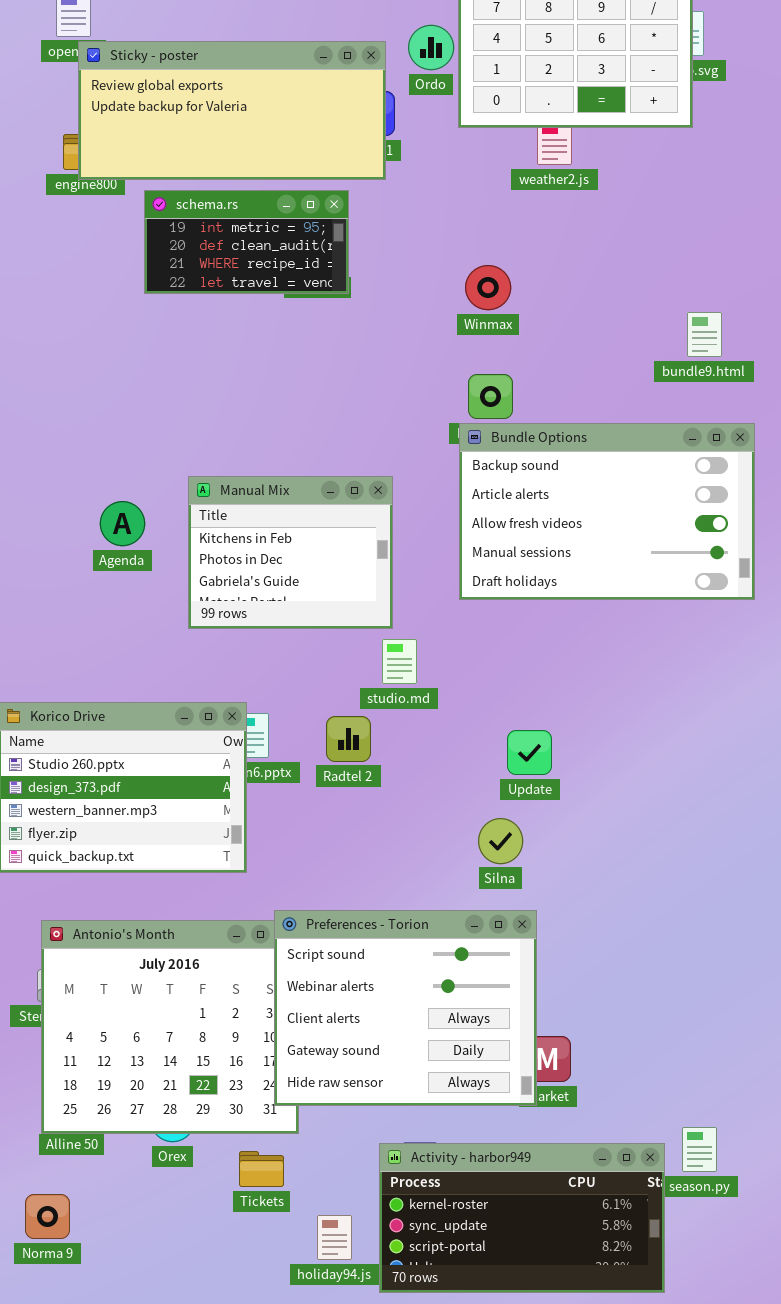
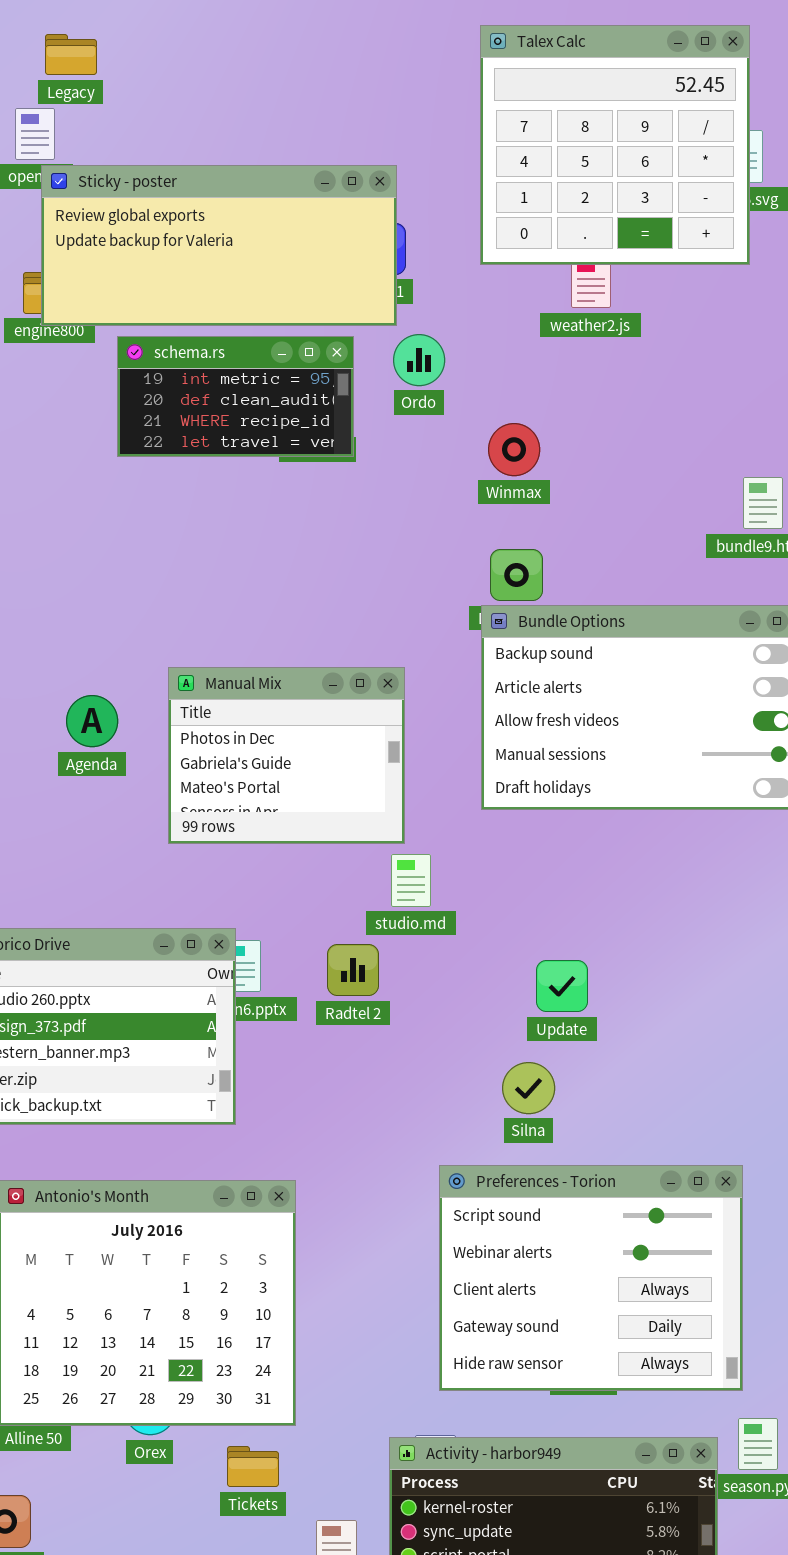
Ordo: [408,25,454,70] -> [393,334,445,386], moved
Manual Mix: [188,476,393,629] -> [168,667,405,844], scrolled down 1 row
Preferences - Torion: [274,910,537,1106] -> [439,1165,743,1391], moved

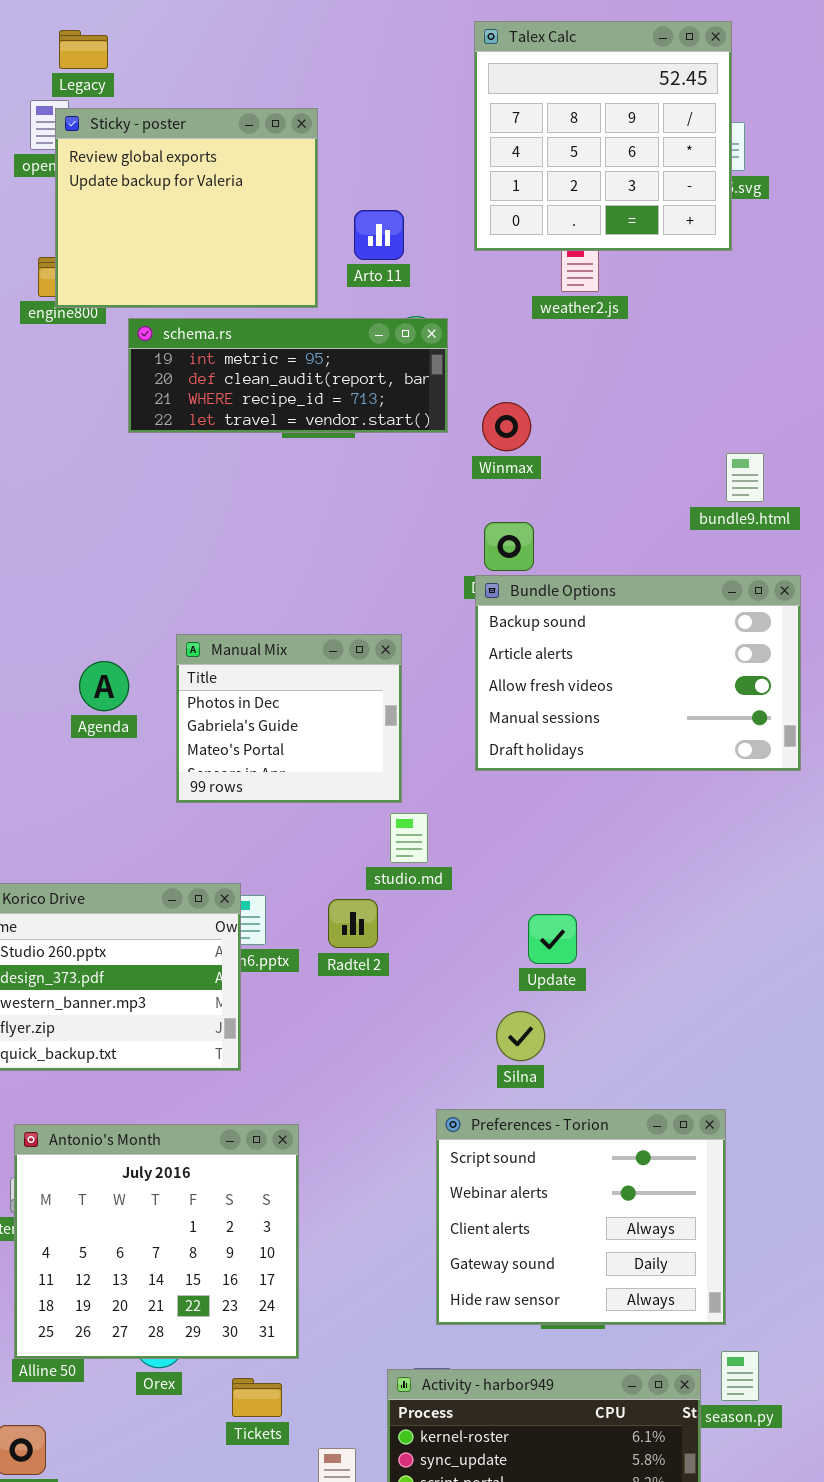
Sticky - poster: [41,165,397,326] -> [55,108,318,308], resized
schema.rs: [117,336,354,457] -> [128,318,448,433], resized

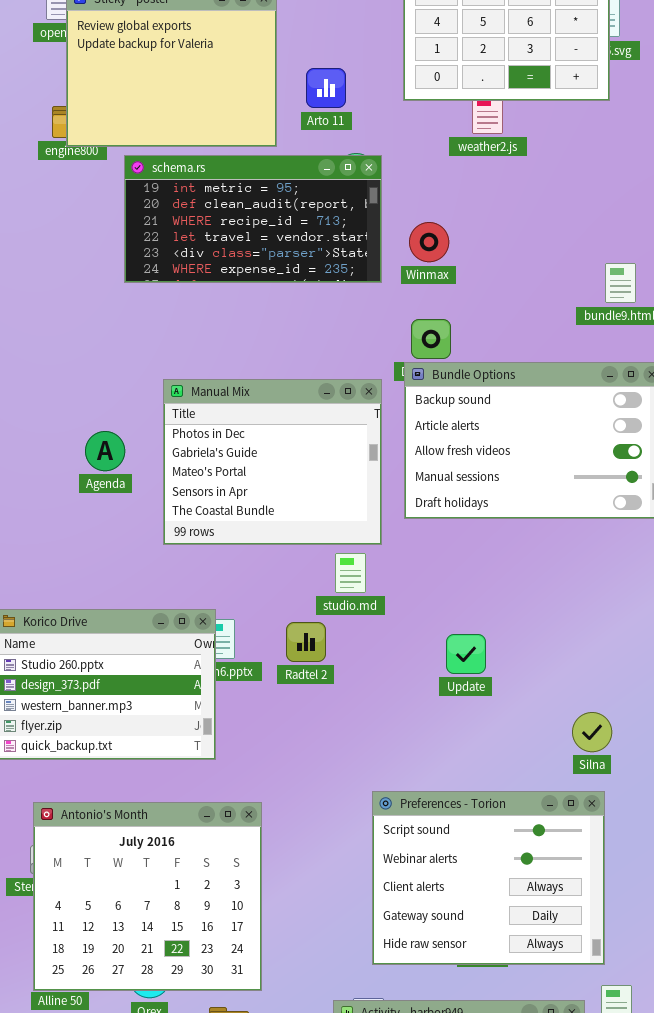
schema.rs: [128,318,448,433] -> [124,155,382,283], resized
Manual Mix: [176,634,402,803] -> [163,379,382,545], resized
Silna: [496,1011,545,1061] -> [572,712,612,752], moved

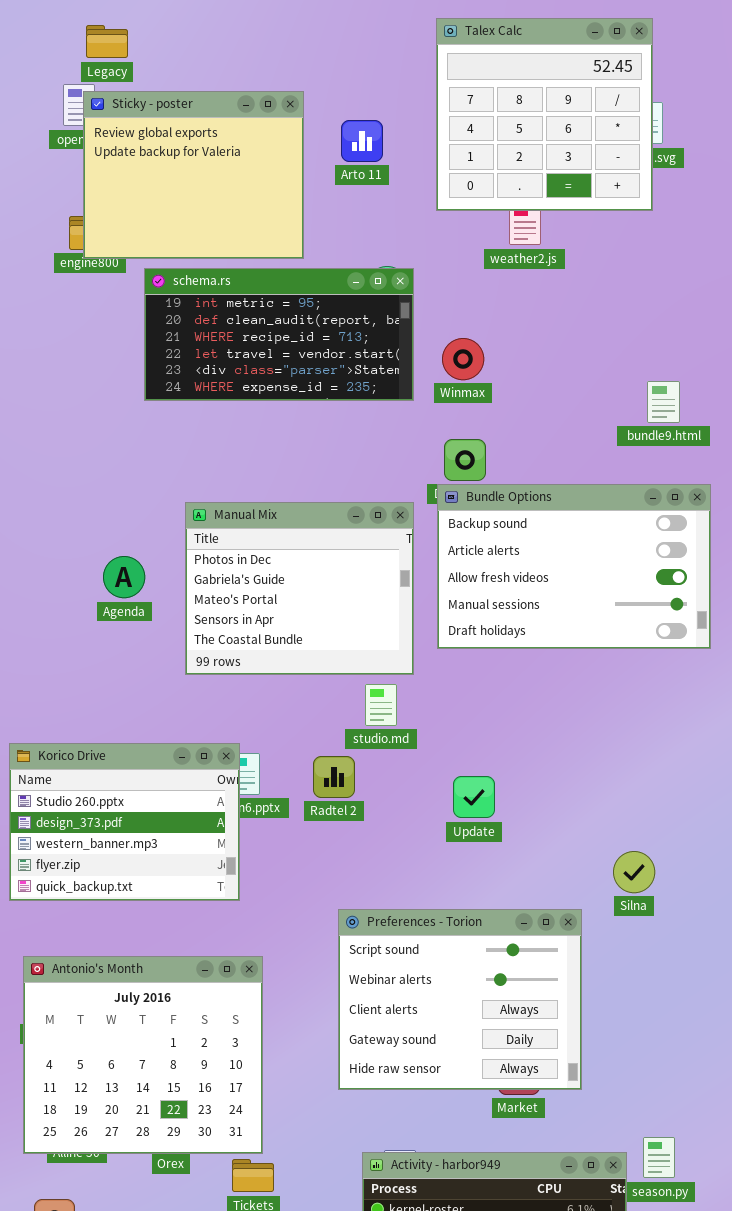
Arto 11: [306,68,346,108] -> [341,120,383,162], moved
Update: [446,634,486,674] -> [453,776,495,818], moved
Preferences - Torion: [372,791,605,965] -> [338,909,582,1090], moved
Antonio's Month: [33,802,262,991] -> [23,956,263,1154], moved

